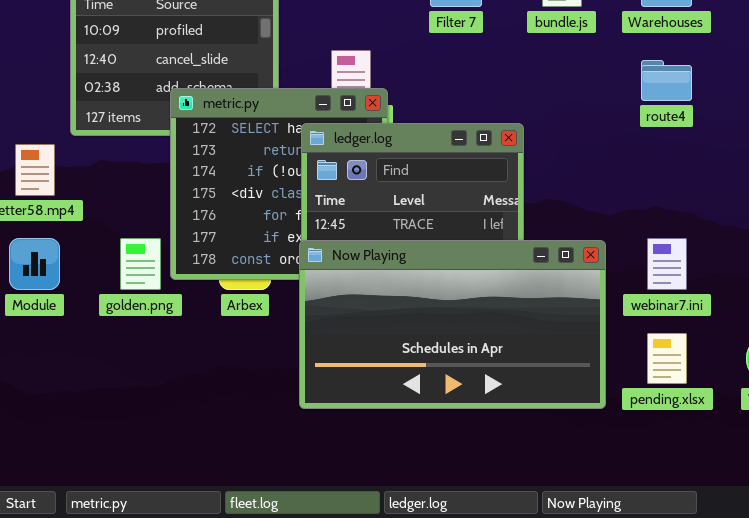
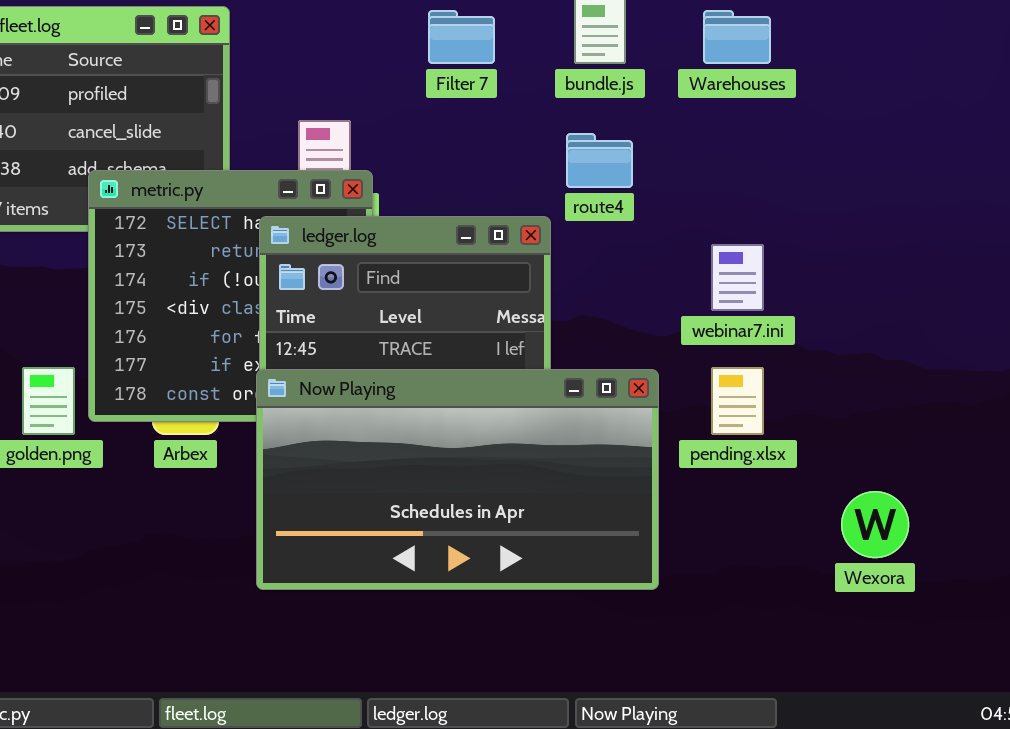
route4: [641,60,692,101] -> [566,133,633,188], moved
webinar7.ini: [647,238,687,290] -> [711,244,764,311], moved
pending.xlsx: [647,333,687,384] -> [711,367,764,435], moved

